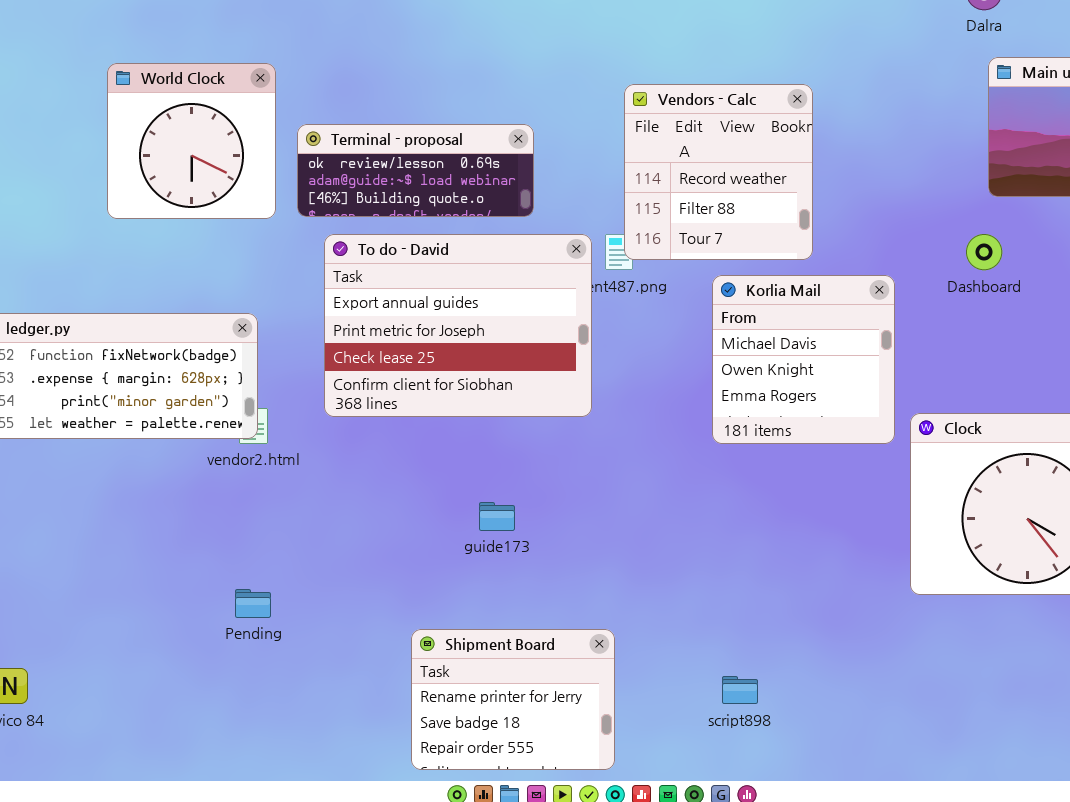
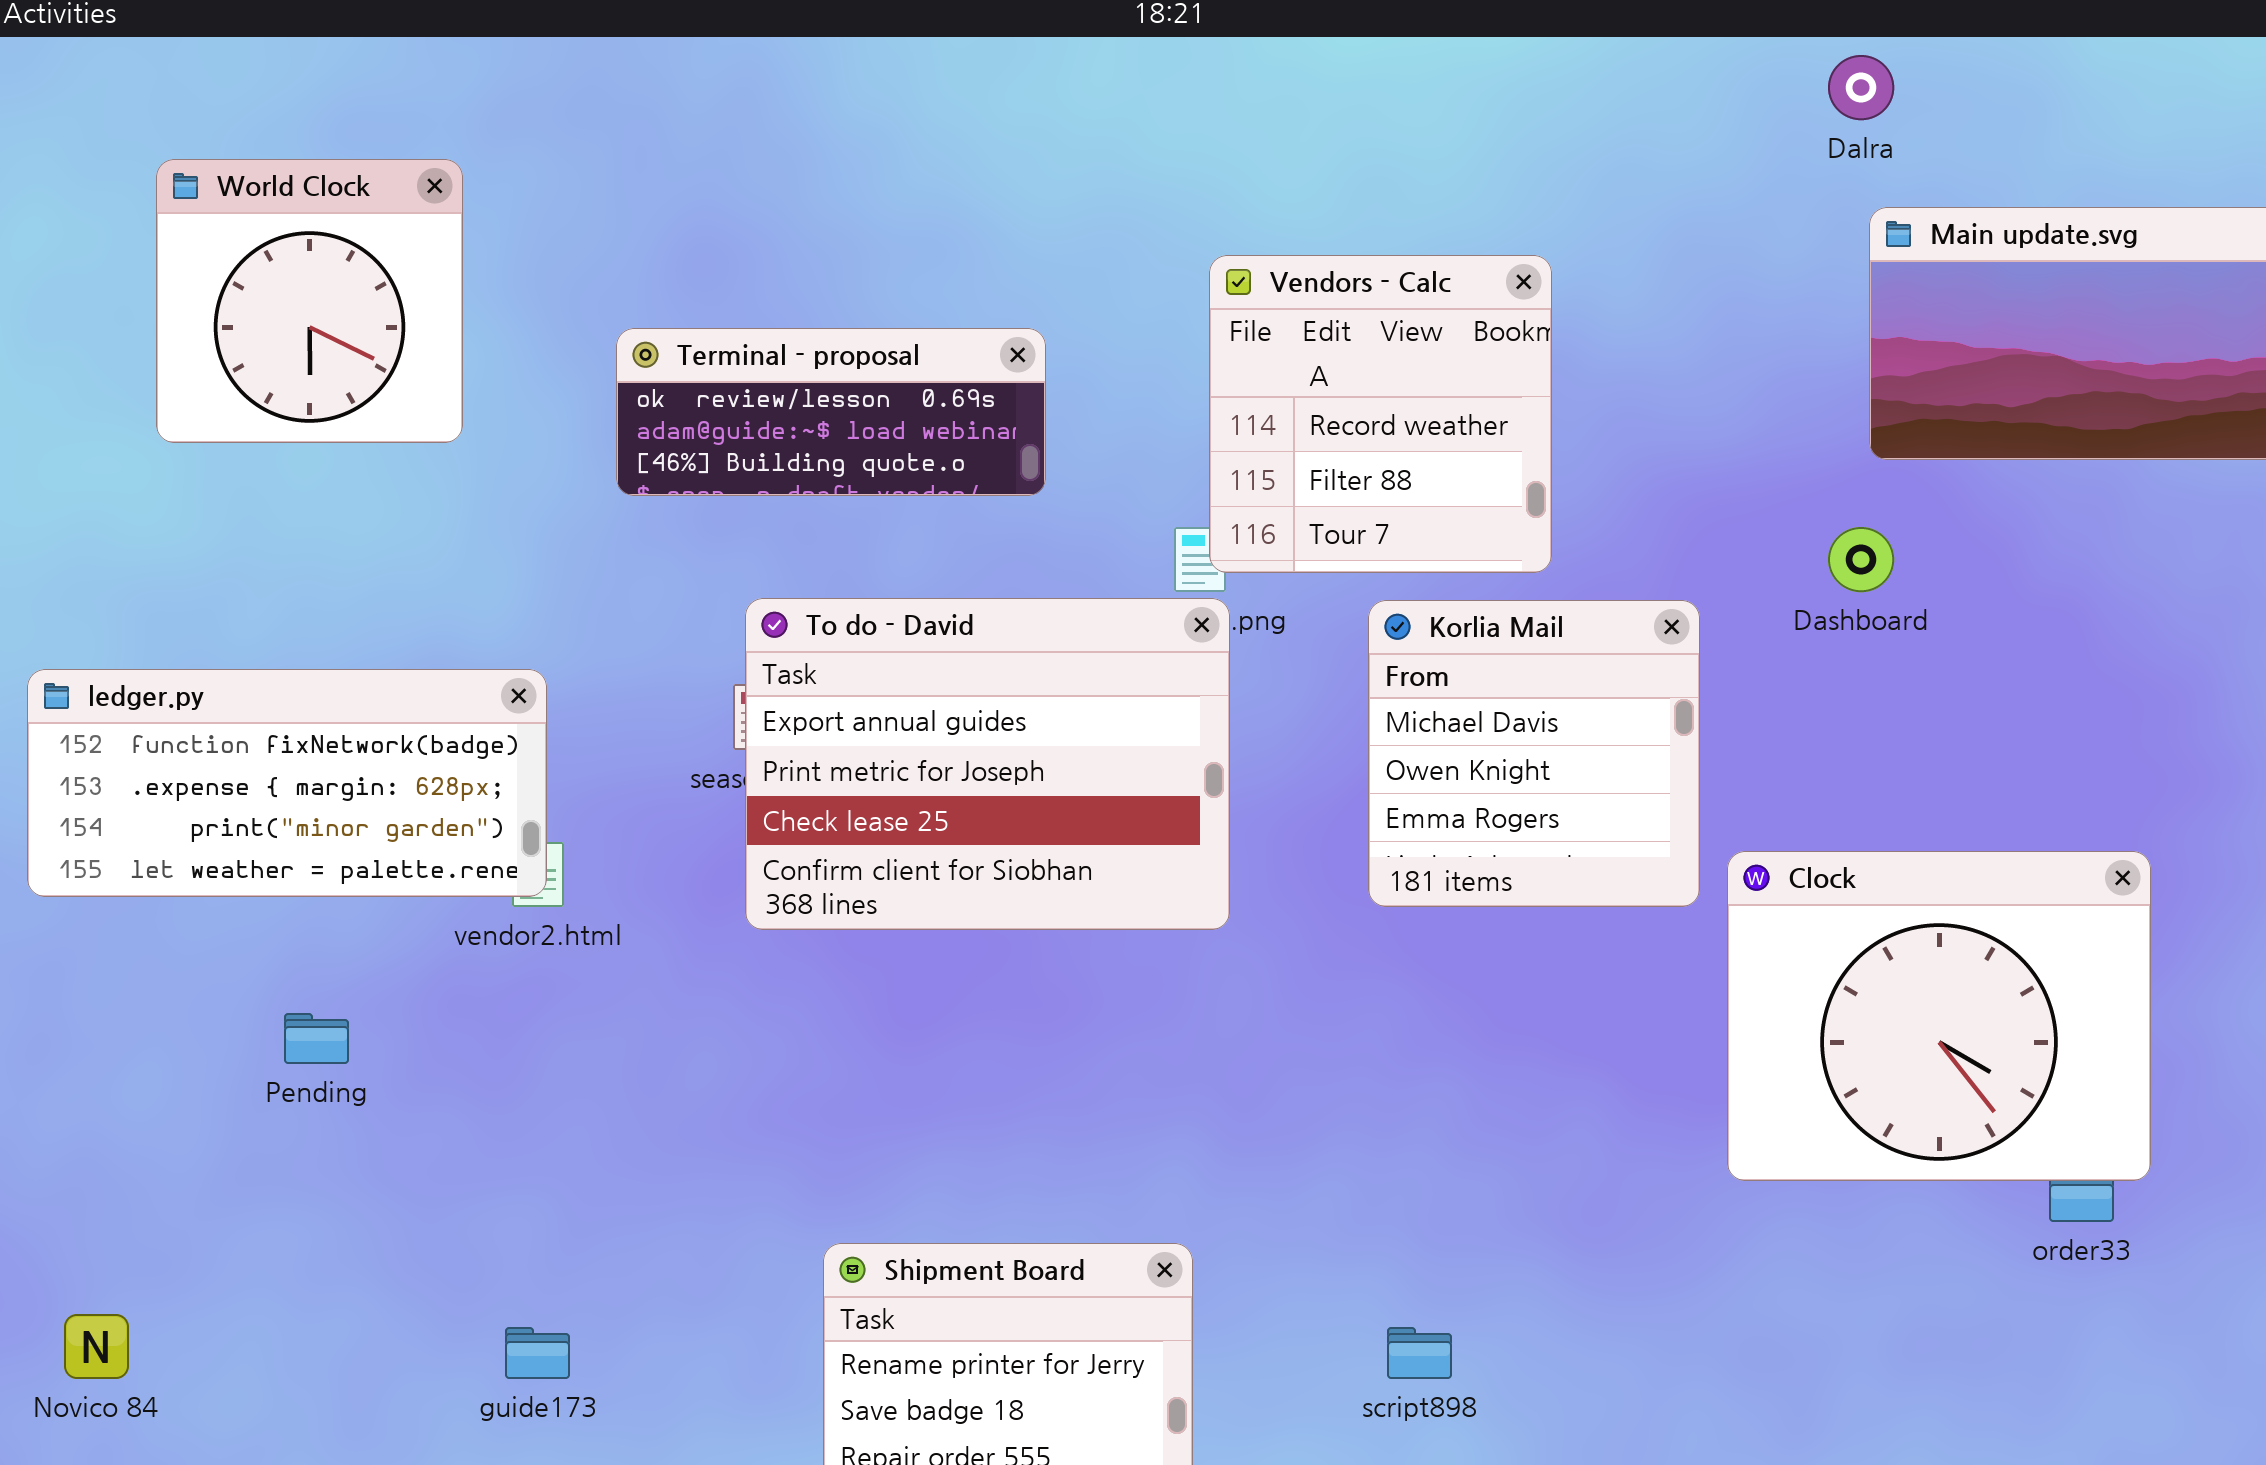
World Clock: [107,63,276,219] -> [156,159,463,443], moved
To do - David: [324,234,592,417] -> [745,598,1230,930], moved
guide173: [479,502,515,531] -> [505,1327,570,1379], moved
Pending: [235,589,271,618] -> [284,1013,349,1064], moved

